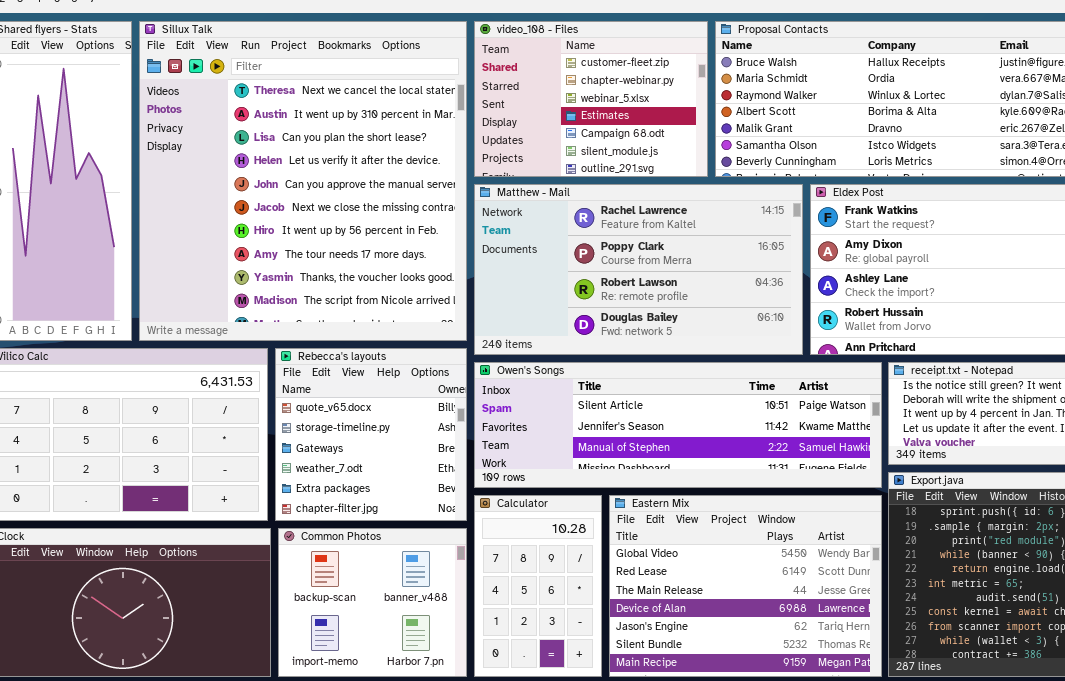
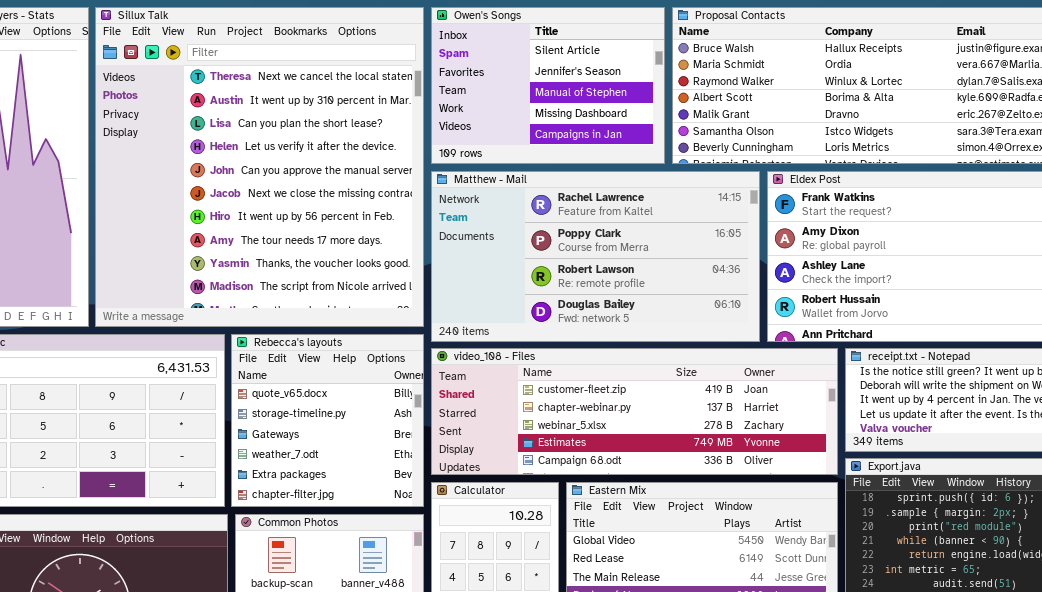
video_108 - Files: [474,21,708,177] -> [431,348,838,475], moved, resized
Owen's Songs: [474,362,882,488] -> [431,7,665,164], moved, resized

